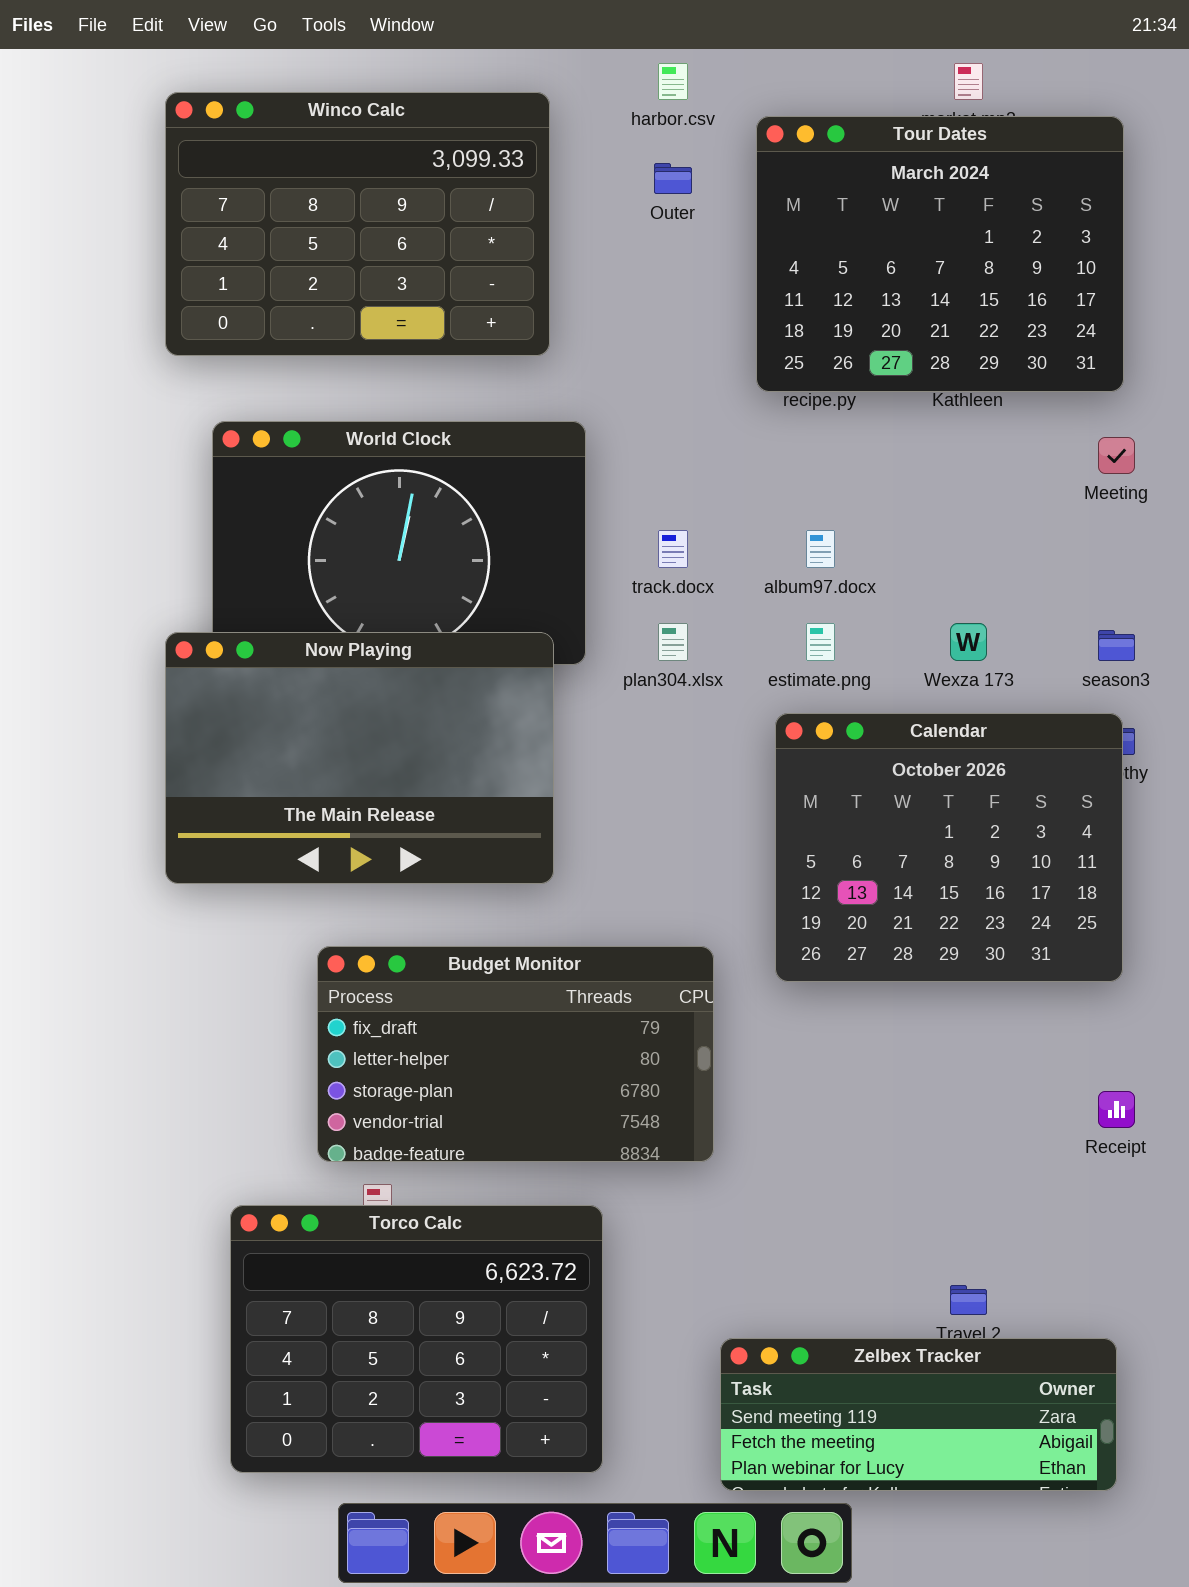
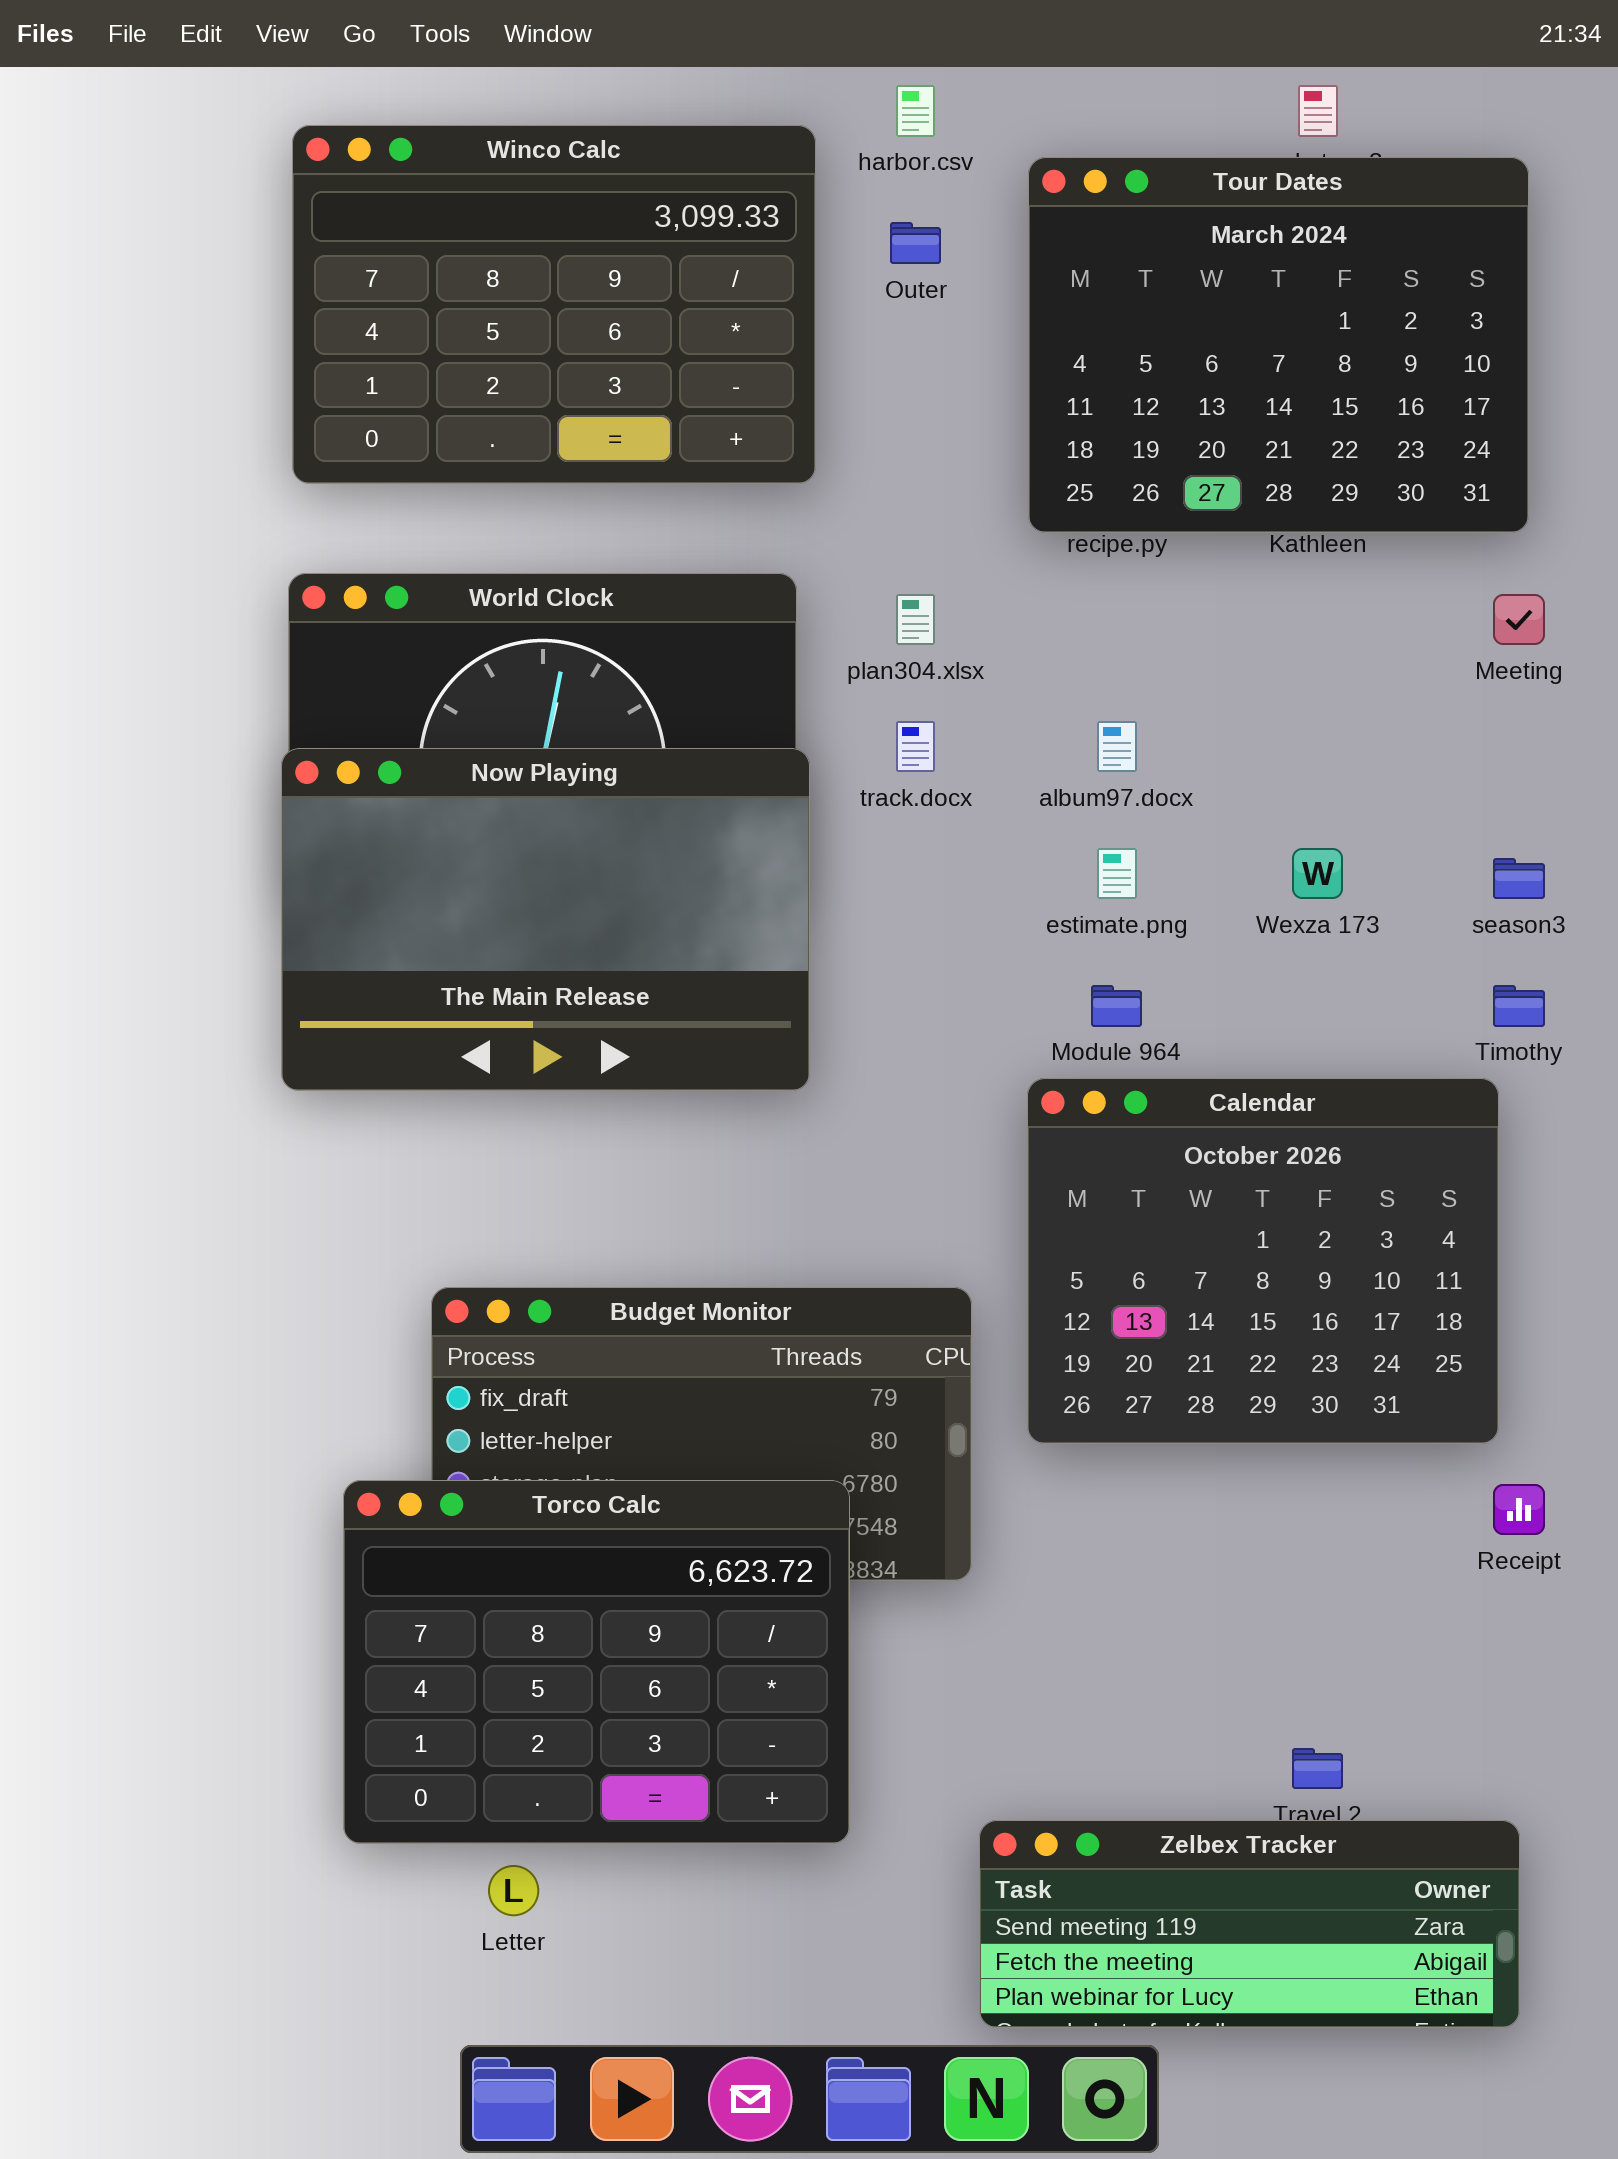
Winco Calc: [165,92,550,356] -> [292,125,816,484], moved
plan304.xlsx: [658,623,688,661] -> [896,594,935,645], moved
Now Playing: [165,632,554,884] -> [281,748,810,1091], moved
Calendar: [775,713,1123,982] -> [1027,1078,1499,1444], moved
Torco Calc: [230,1205,603,1473] -> [343,1480,850,1844], moved

